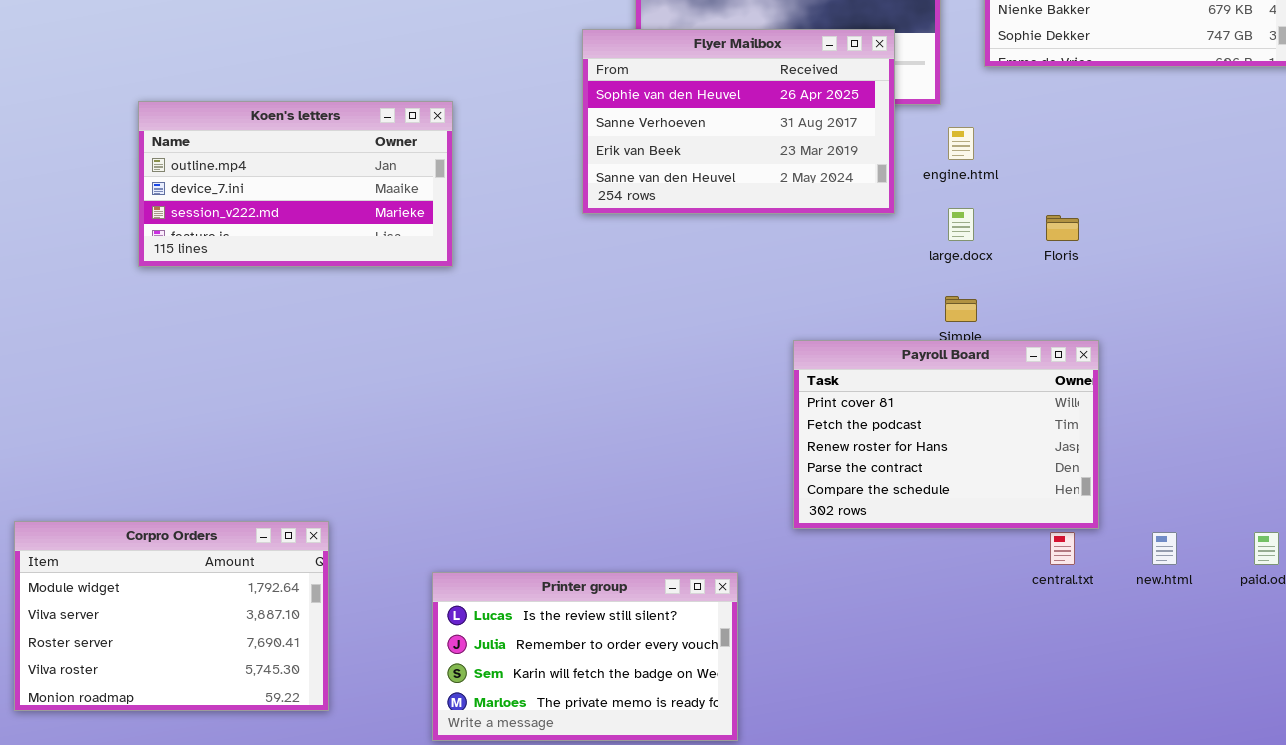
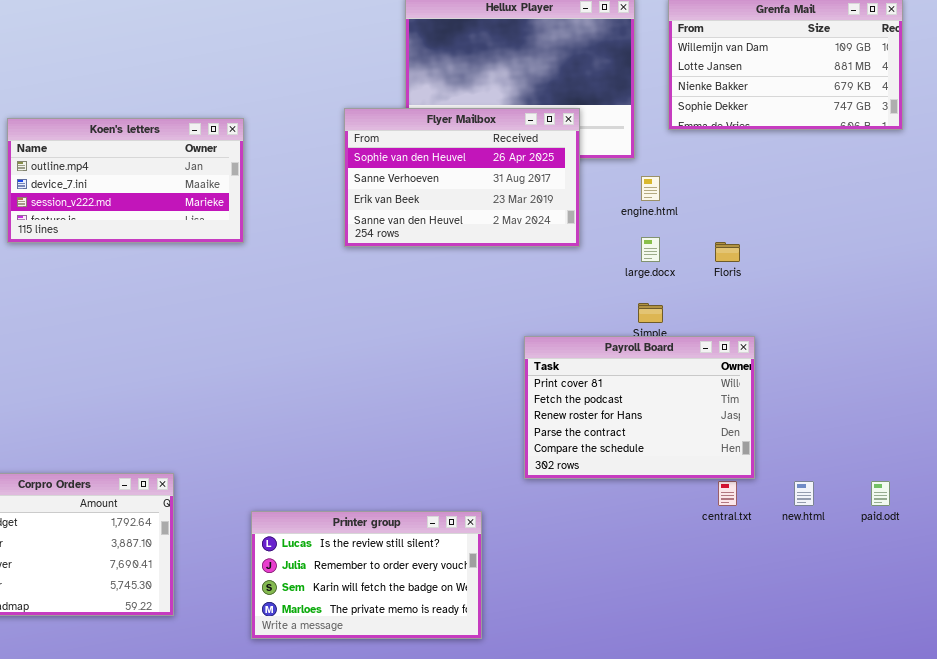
Flyer Mailbox: [582,29,895,214] -> [344,108,580,247], moved
Koen's letters: [138,101,453,267] -> [7,118,244,243], moved

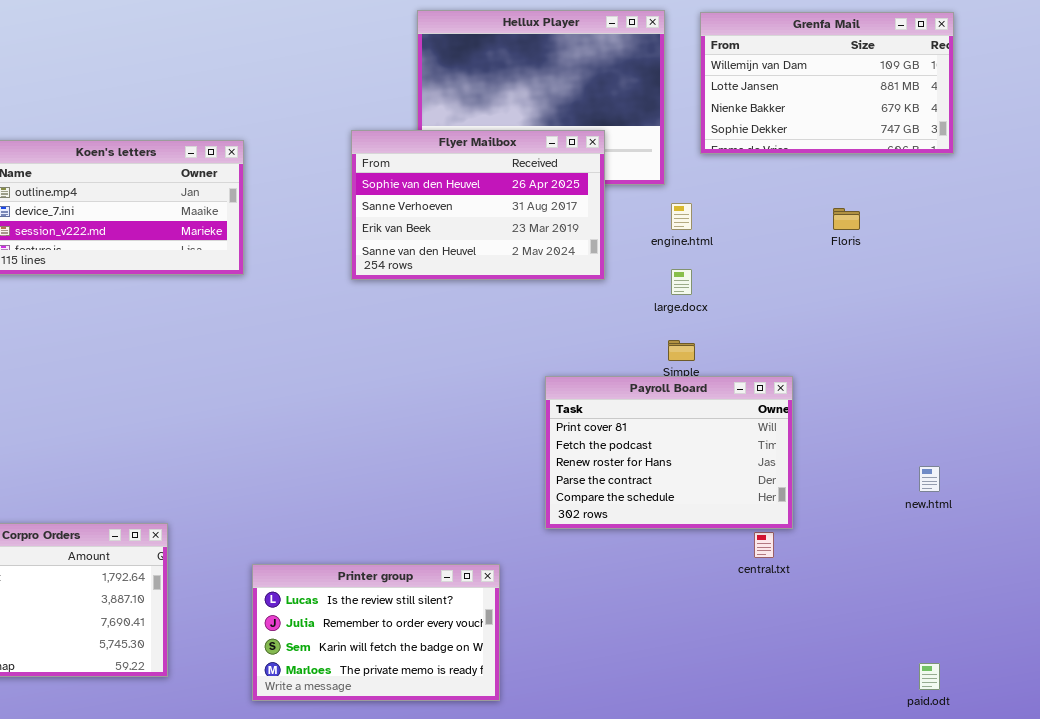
Floris: [715,242,740,262] -> [833,208,860,230], moved
new.html: [794,481,814,506] -> [919,466,940,492], moved
paid.odt: [871,481,890,506] -> [919,663,940,690], moved

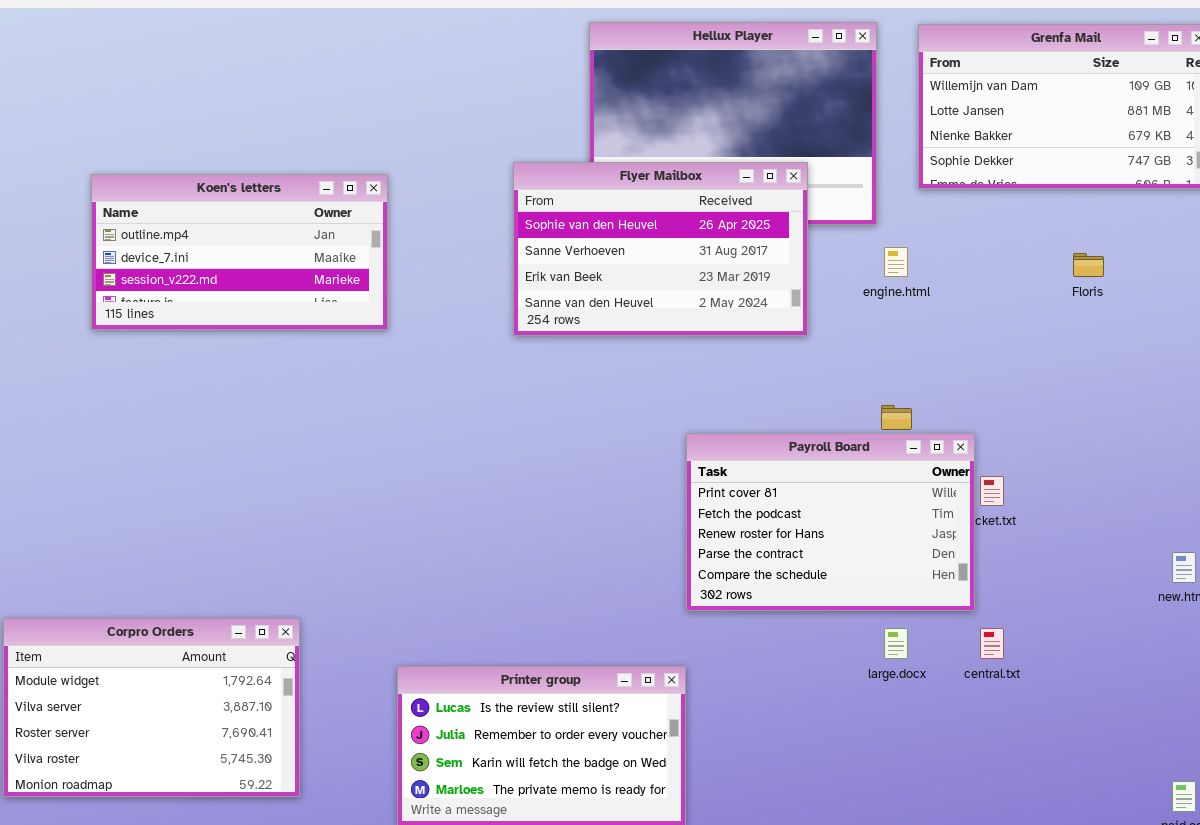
large.docx: [671,269,692,295] -> [884,628,908,659], moved
Payroll Board: [545,376,793,529] -> [686,433,975,611], moved

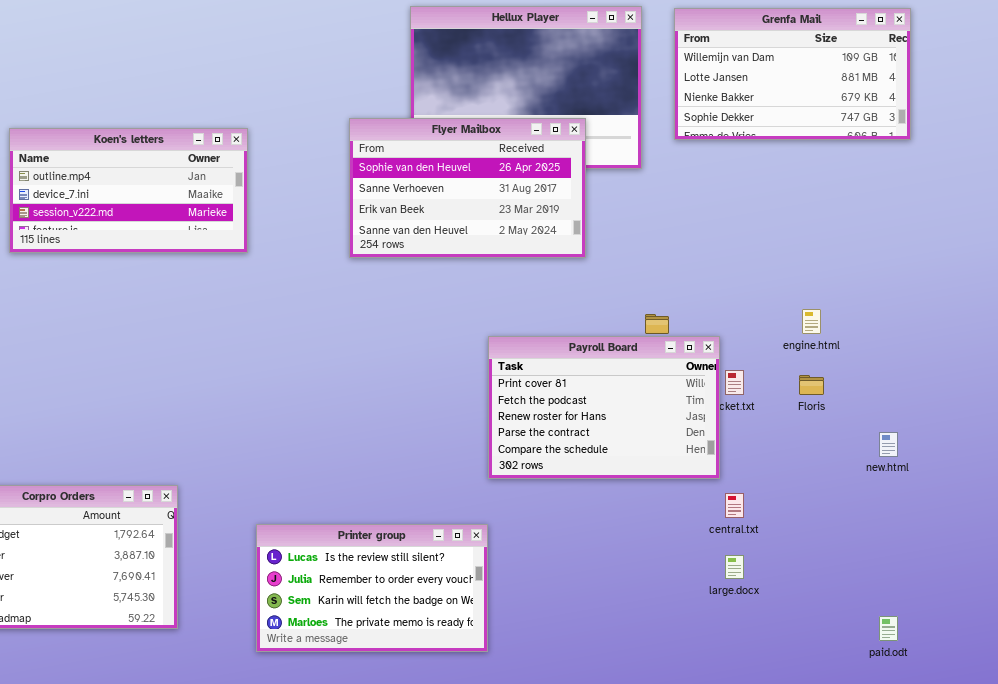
engine.html: [884,247,908,277] -> [802,309,821,334], moved
Floris: [1073,253,1104,277] -> [799,375,824,395], moved
large.docx: [884,628,908,659] -> [725,555,744,579], moved

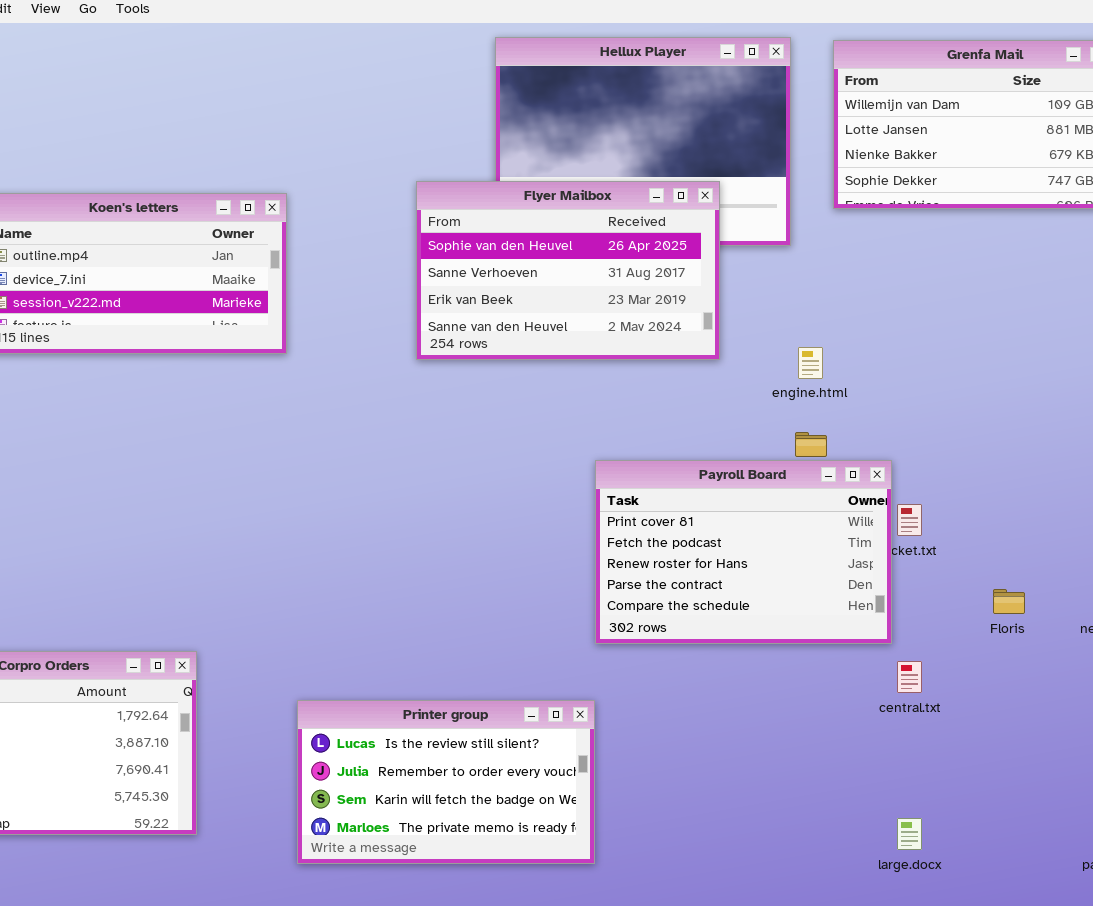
engine.html: [802,309,821,334] -> [798,347,823,379], moved
Floris: [799,375,824,395] -> [993,589,1025,614], moved
large.docx: [725,555,744,579] -> [897,818,922,850], moved

